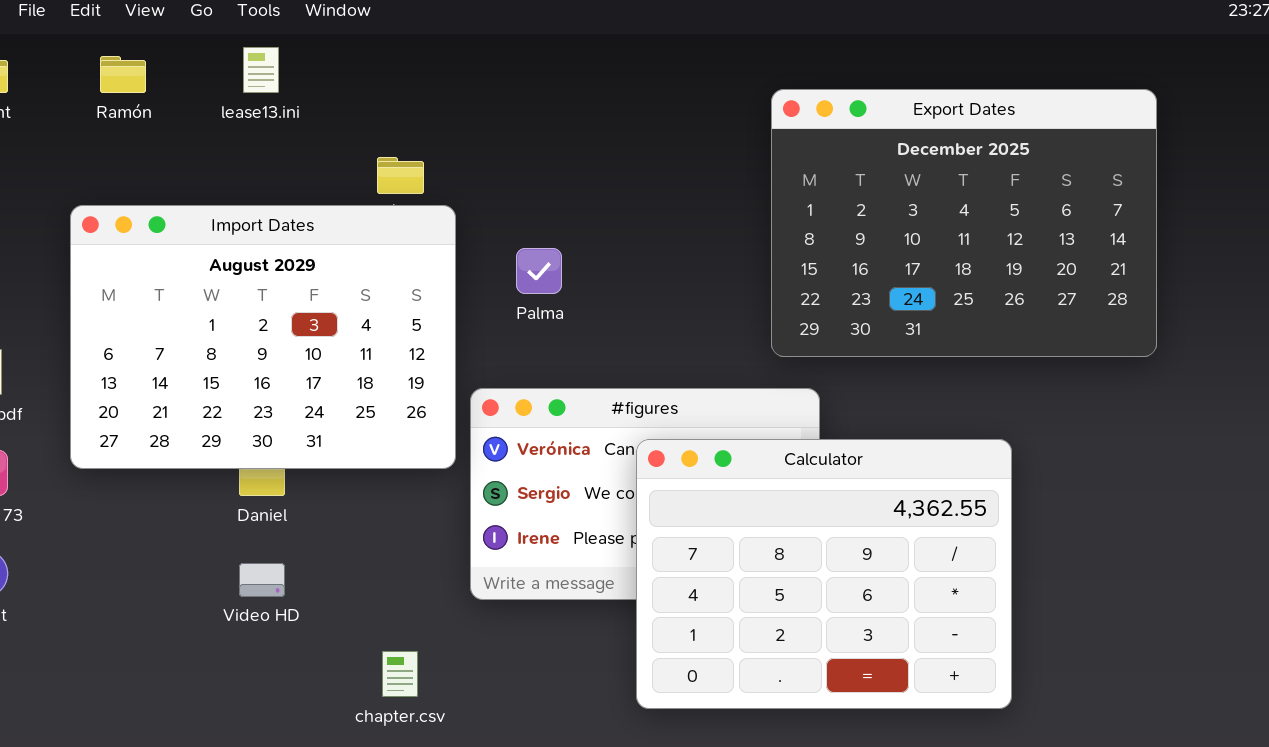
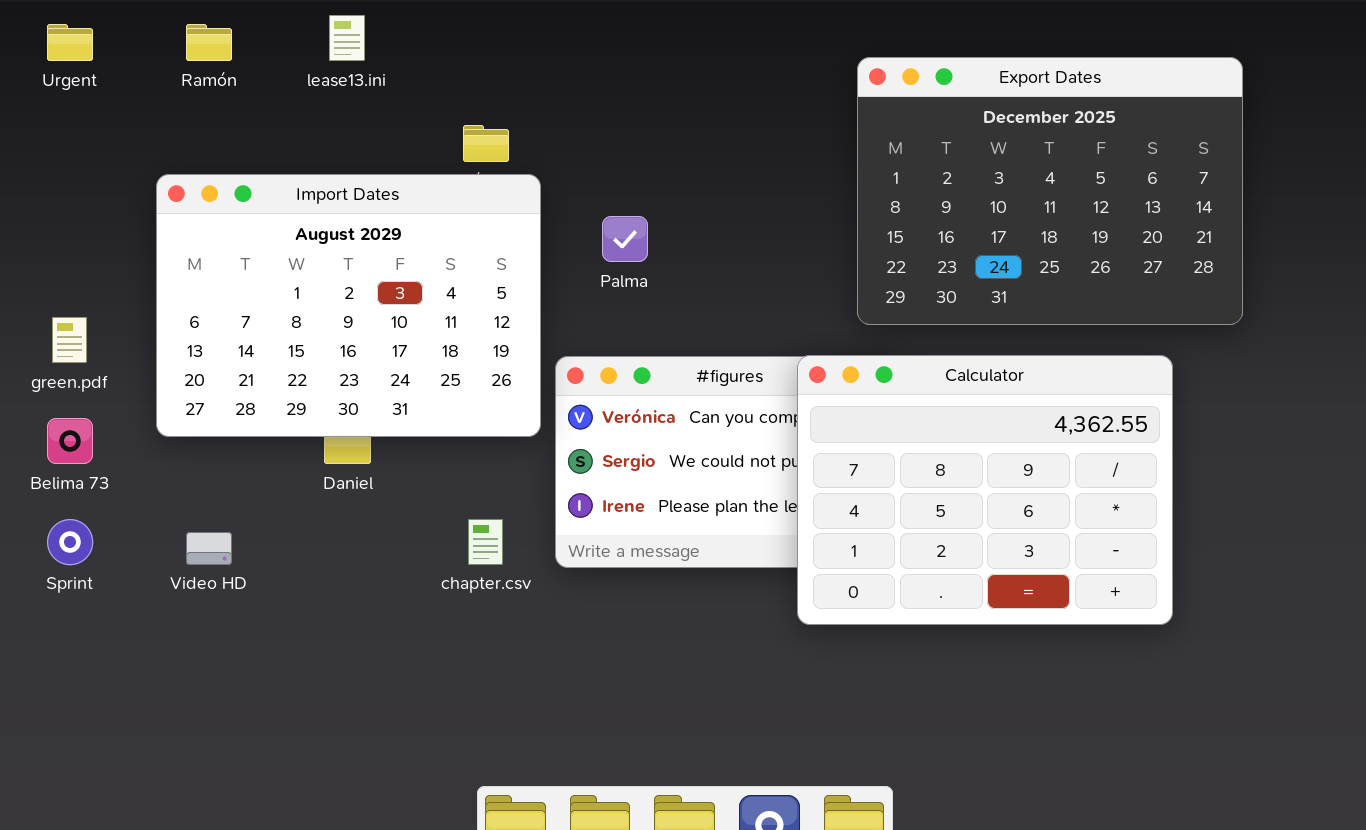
Calculator: [636,439,1012,709] -> [797,355,1173,625], moved
Video HD: [239,563,285,597] -> [186,532,232,565], moved
chapter.csv: [382,651,418,697] -> [468,519,503,565], moved

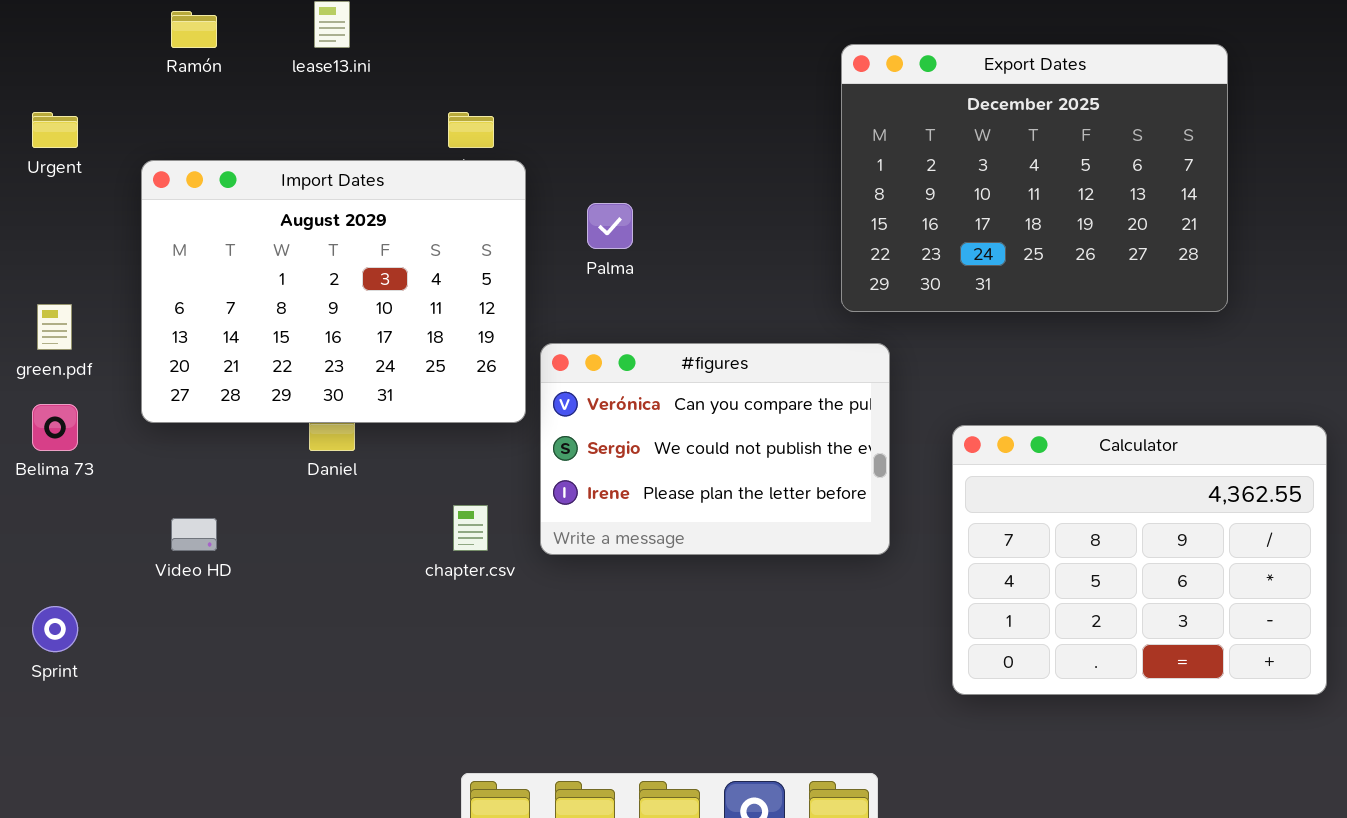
Urgent: [47,24,93,61] -> [32,112,78,148], moved
Calculator: [797,355,1173,625] -> [952,425,1327,695], moved
Sprint: [47,519,93,565] -> [32,606,78,652], moved

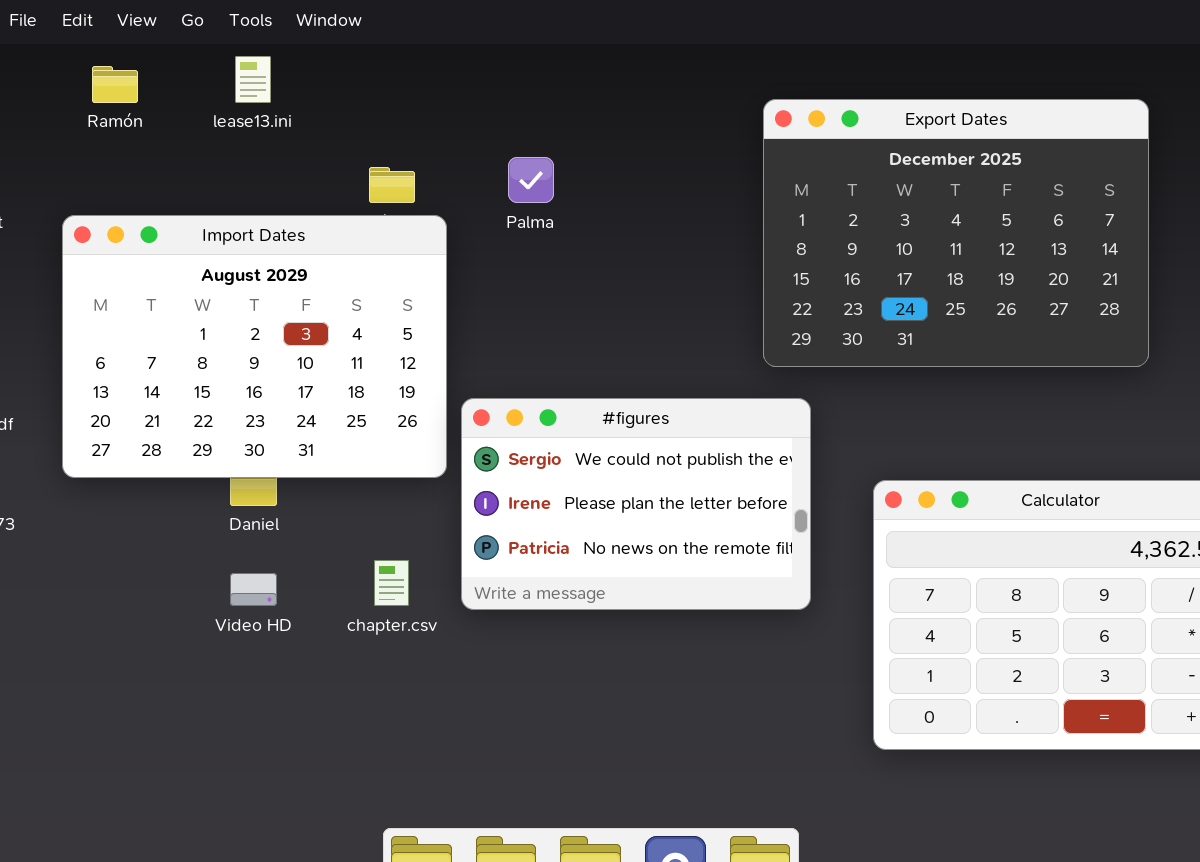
Palma: [587,203,633,249] -> [508,157,554,203], moved
#figures: [540,343,890,555] -> [461,398,811,610], scrolled down 1 row
Video HD: [171,518,217,551] -> [230,573,277,606], moved

